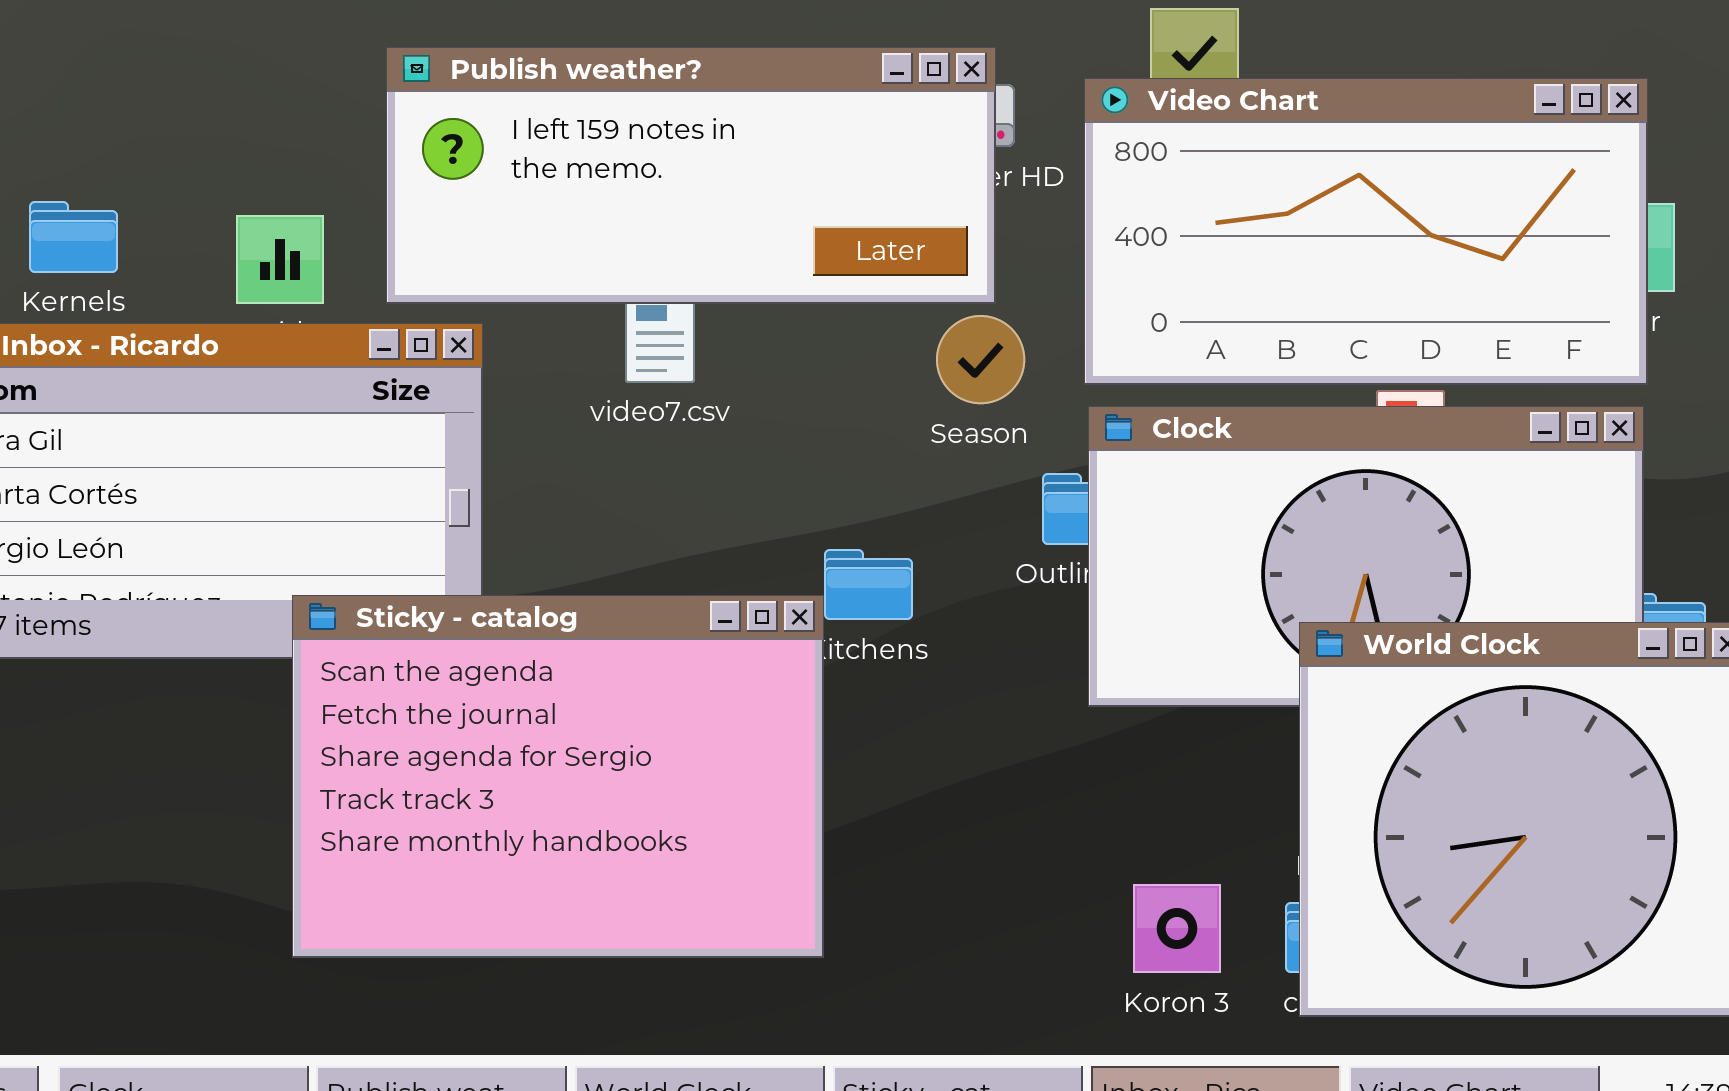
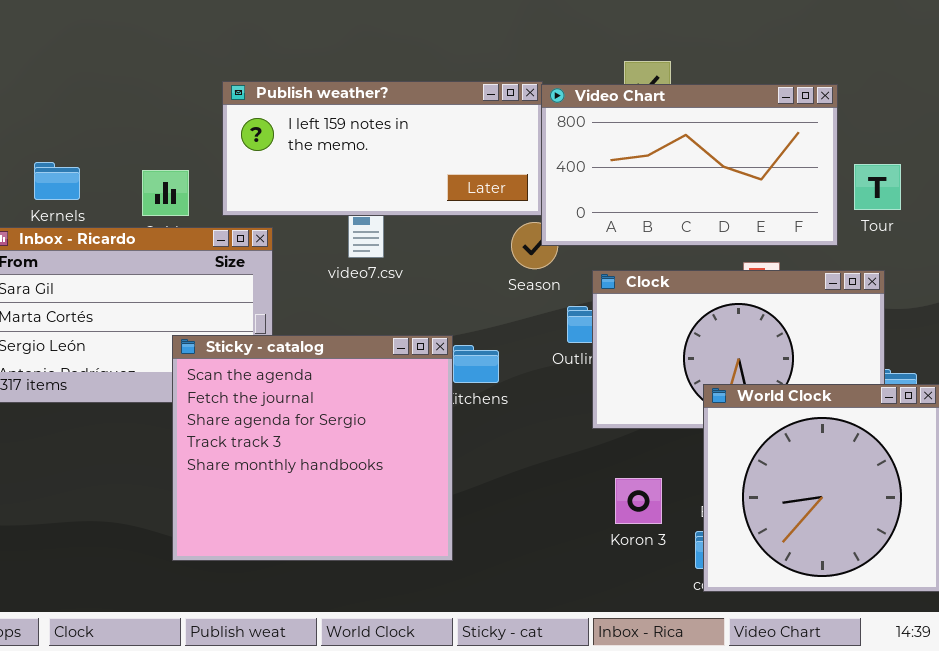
Video Chart: [1084,78,1648,385] -> [541,84,838,246], moved
Sticky - catalog: [292,595,824,958] -> [172,335,453,561], resized
Koron 3: [1133,884,1221,973] -> [615,478,662,524], moved

